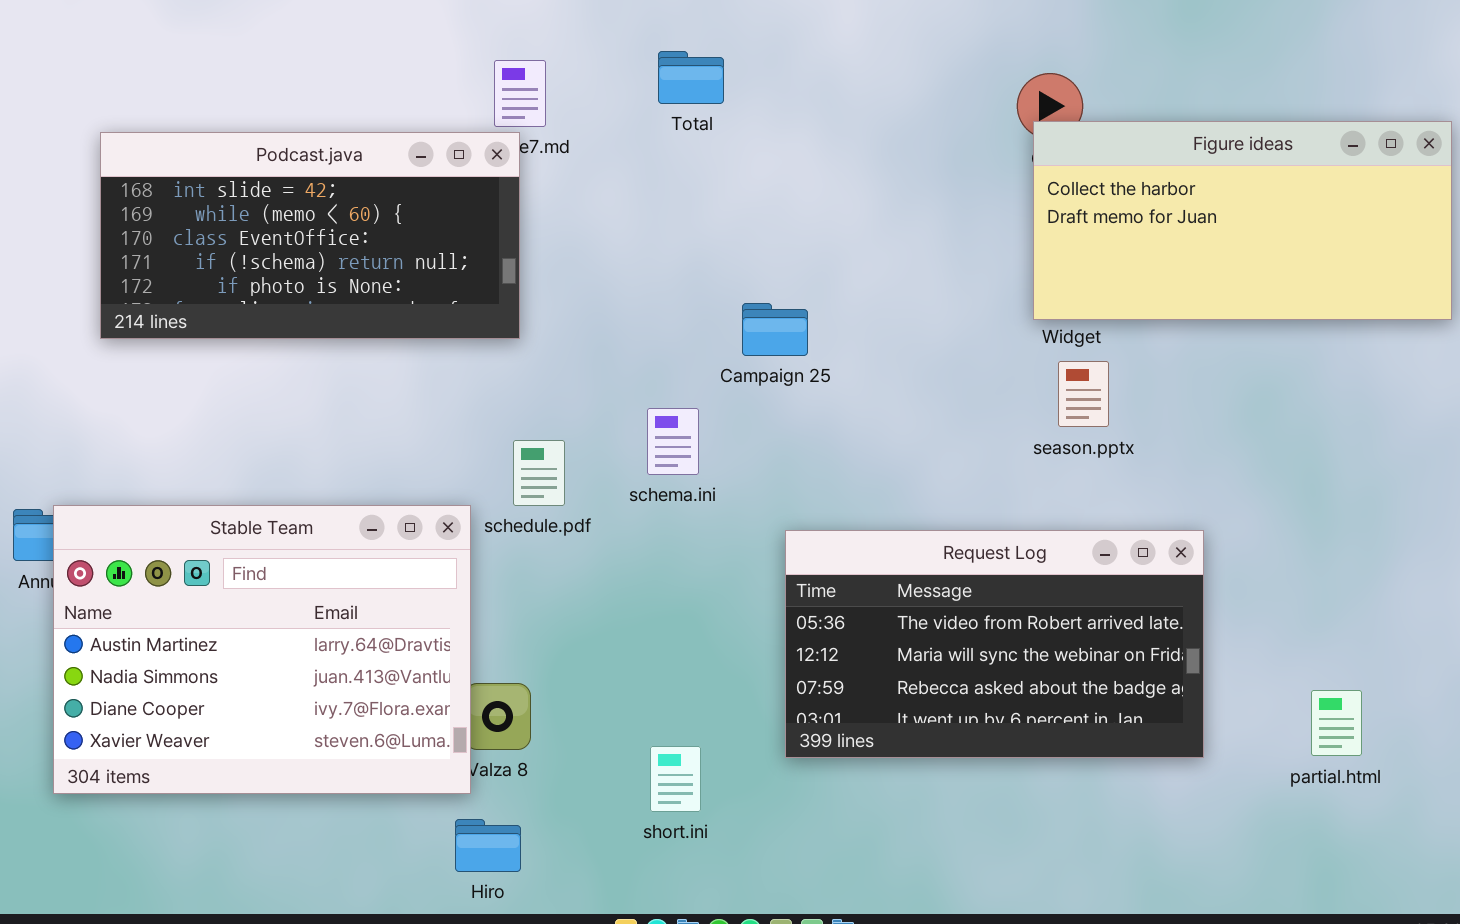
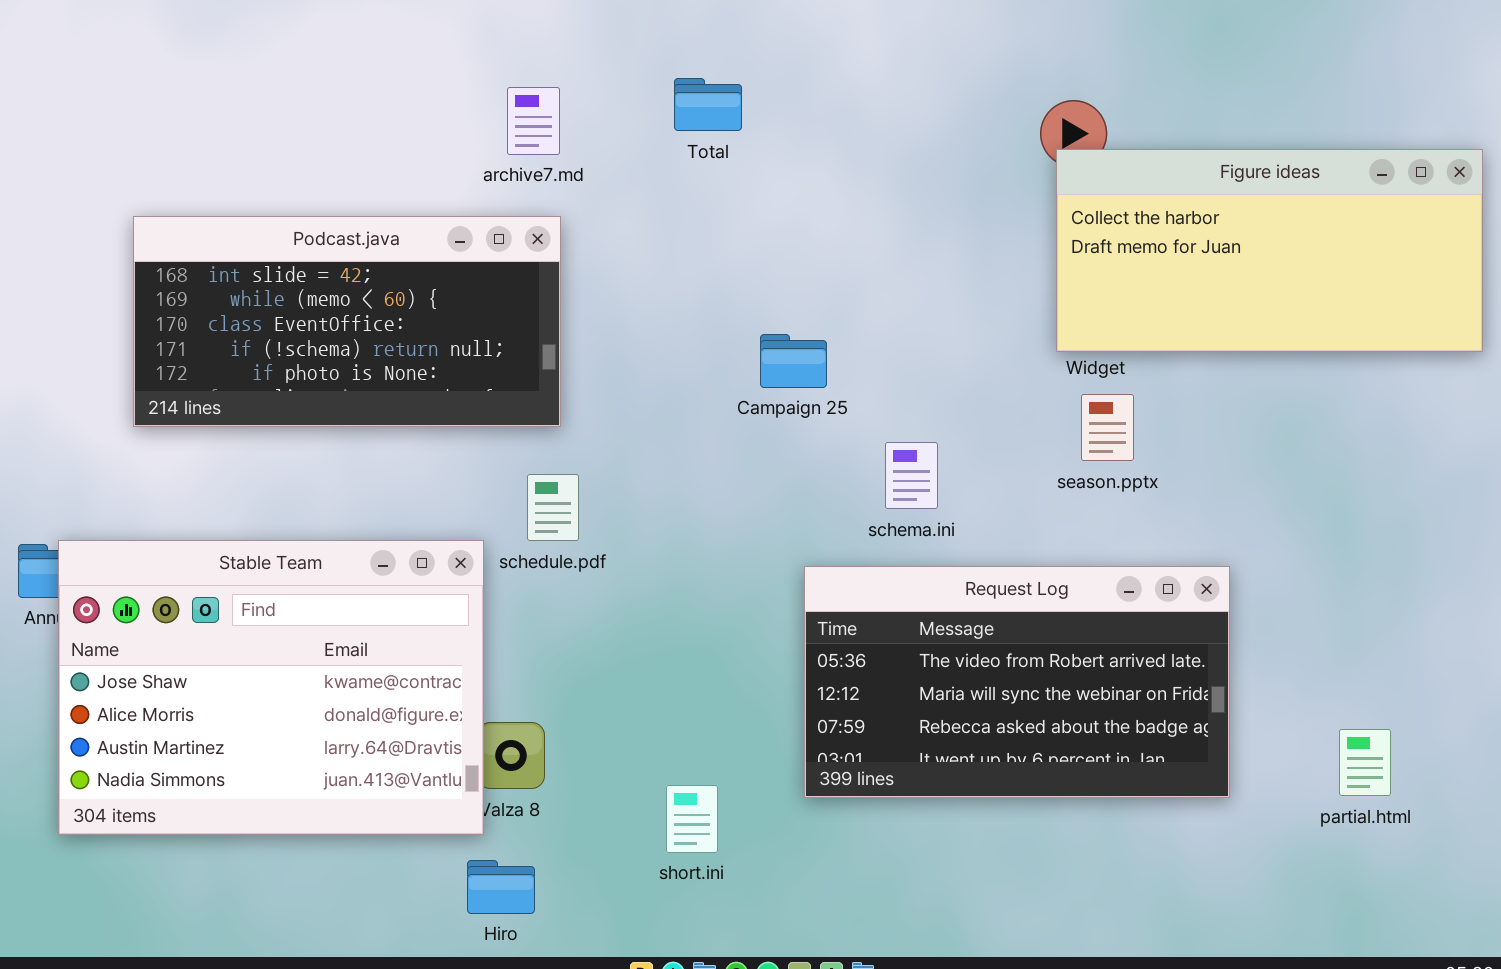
Podcast.java: [100,132,520,339] -> [133,216,561,427], moved
schema.ini: [647,408,699,475] -> [885,442,938,509], moved
Stable Team: [53,505,471,794] -> [58,540,484,835], scrolled up 2 rows

